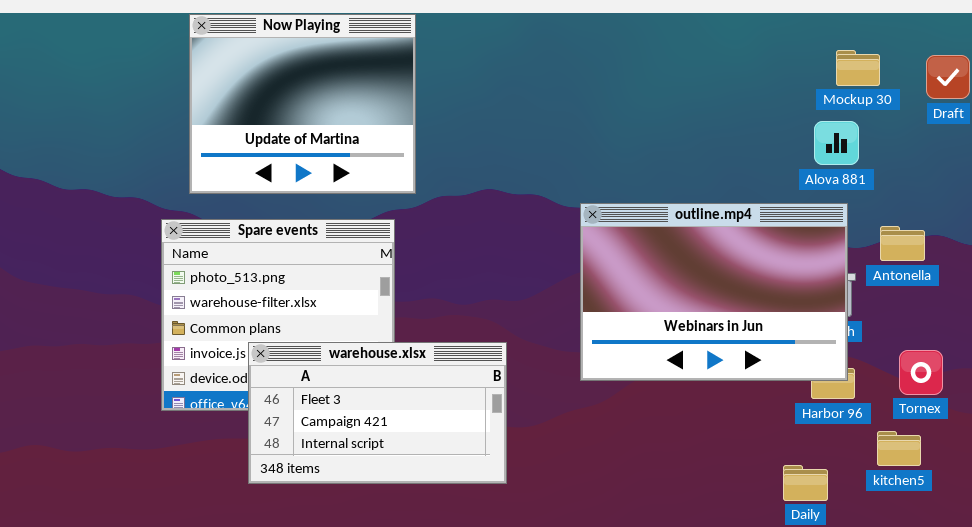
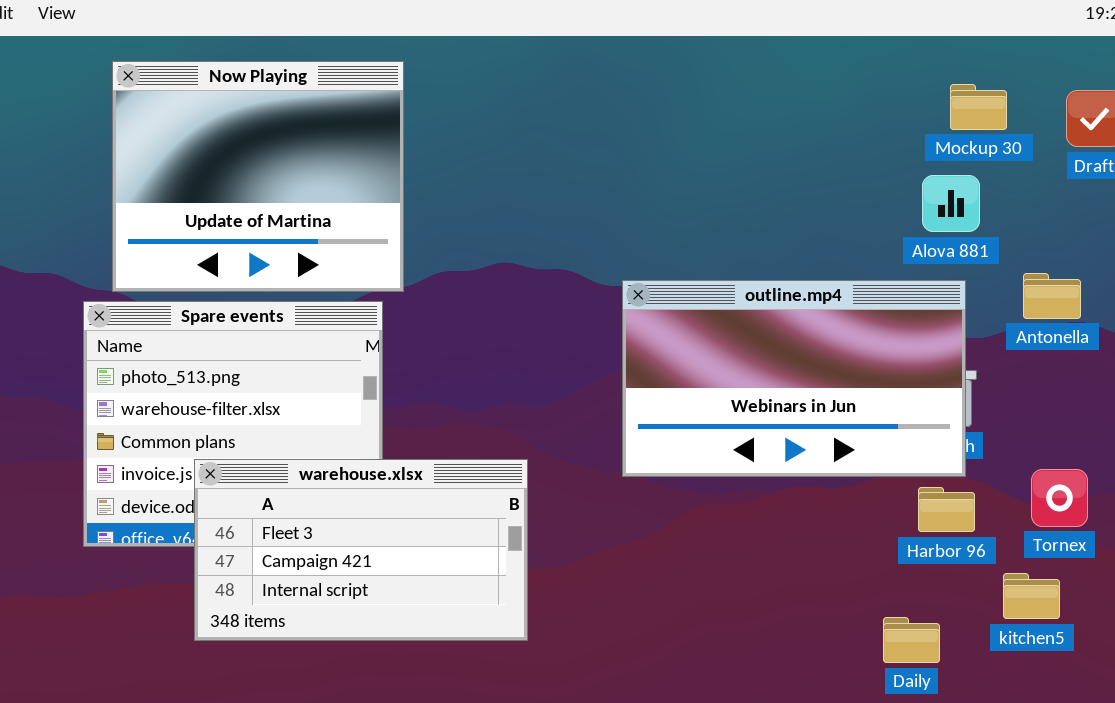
Now Playing: [189,14,416,194] -> [112,61,404,292], moved
outline.mp4: [580,203,848,381] -> [622,280,966,477], resized
Antonella: [880,226,925,261] -> [1023,273,1081,319], moved

